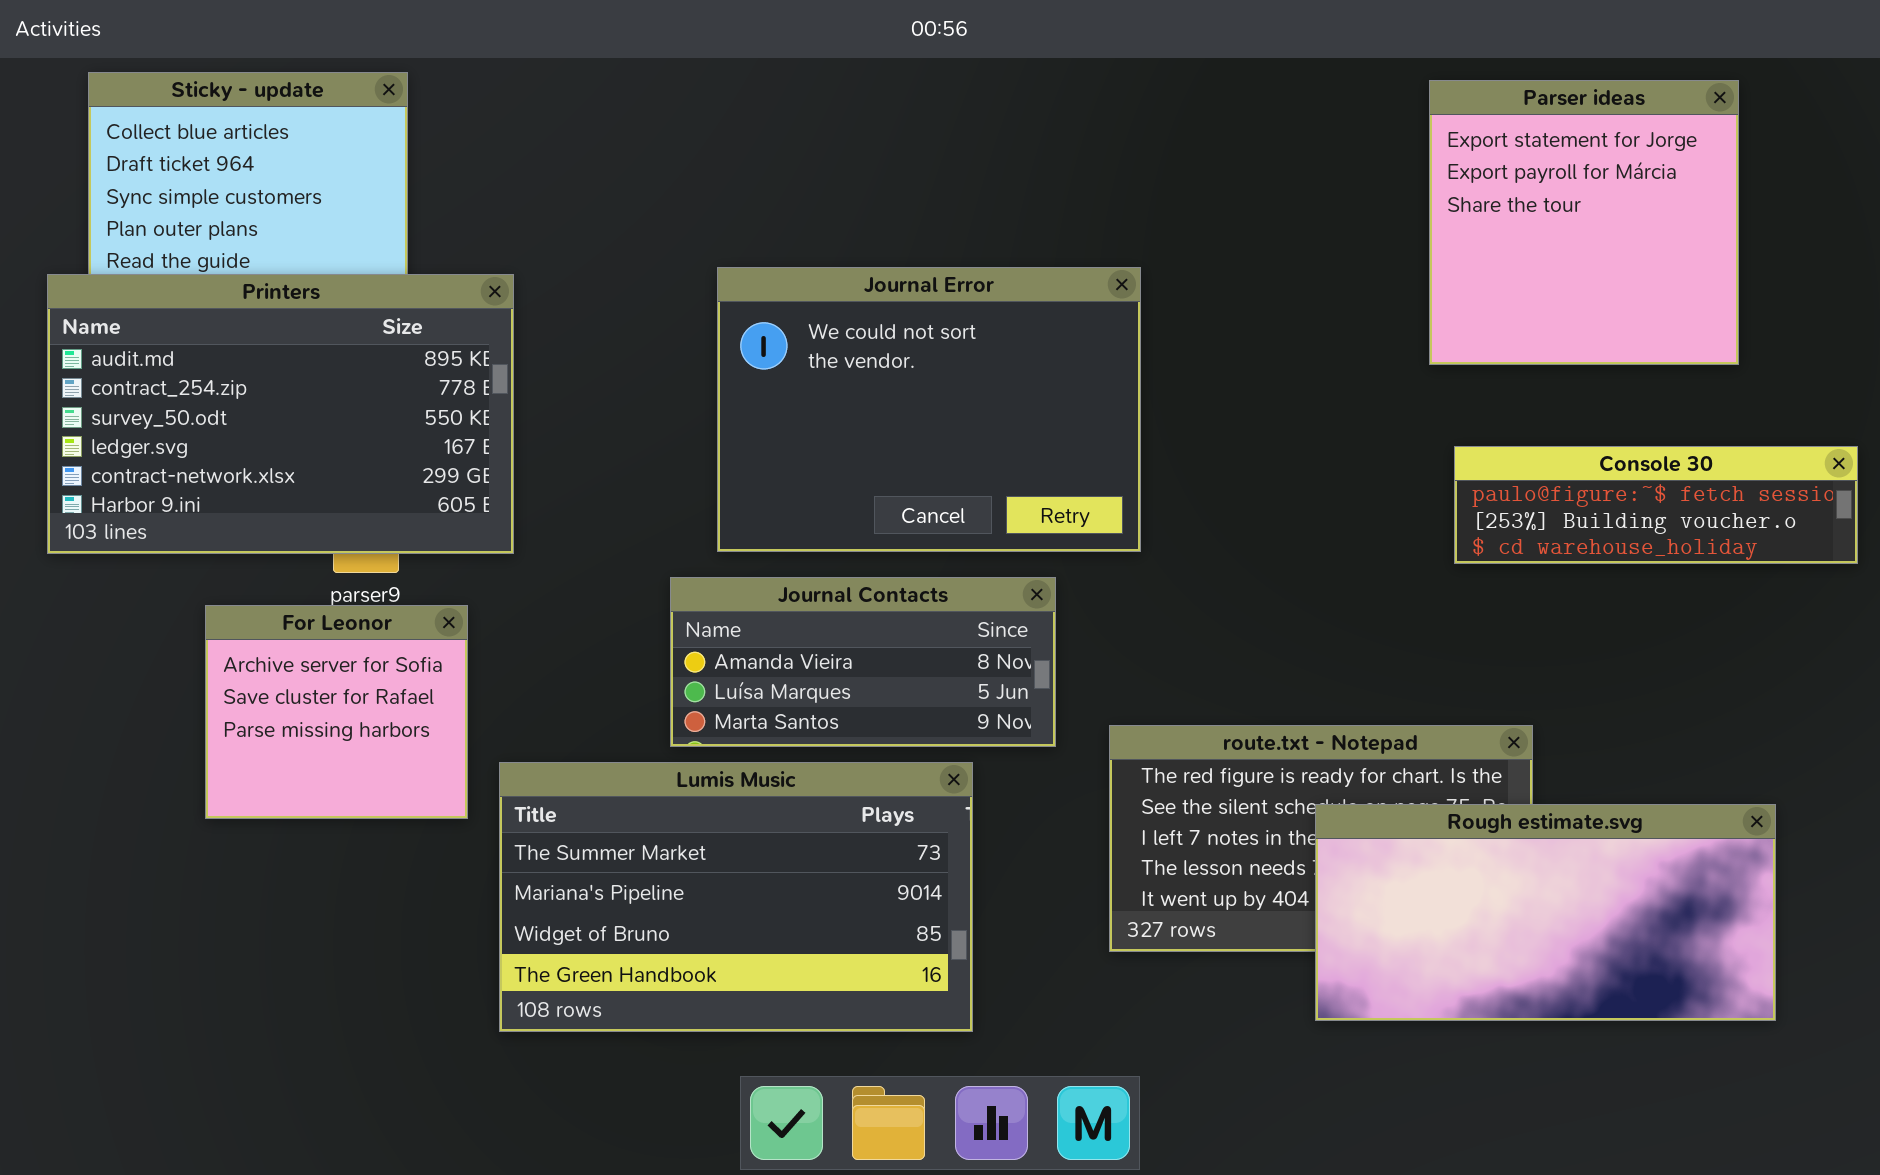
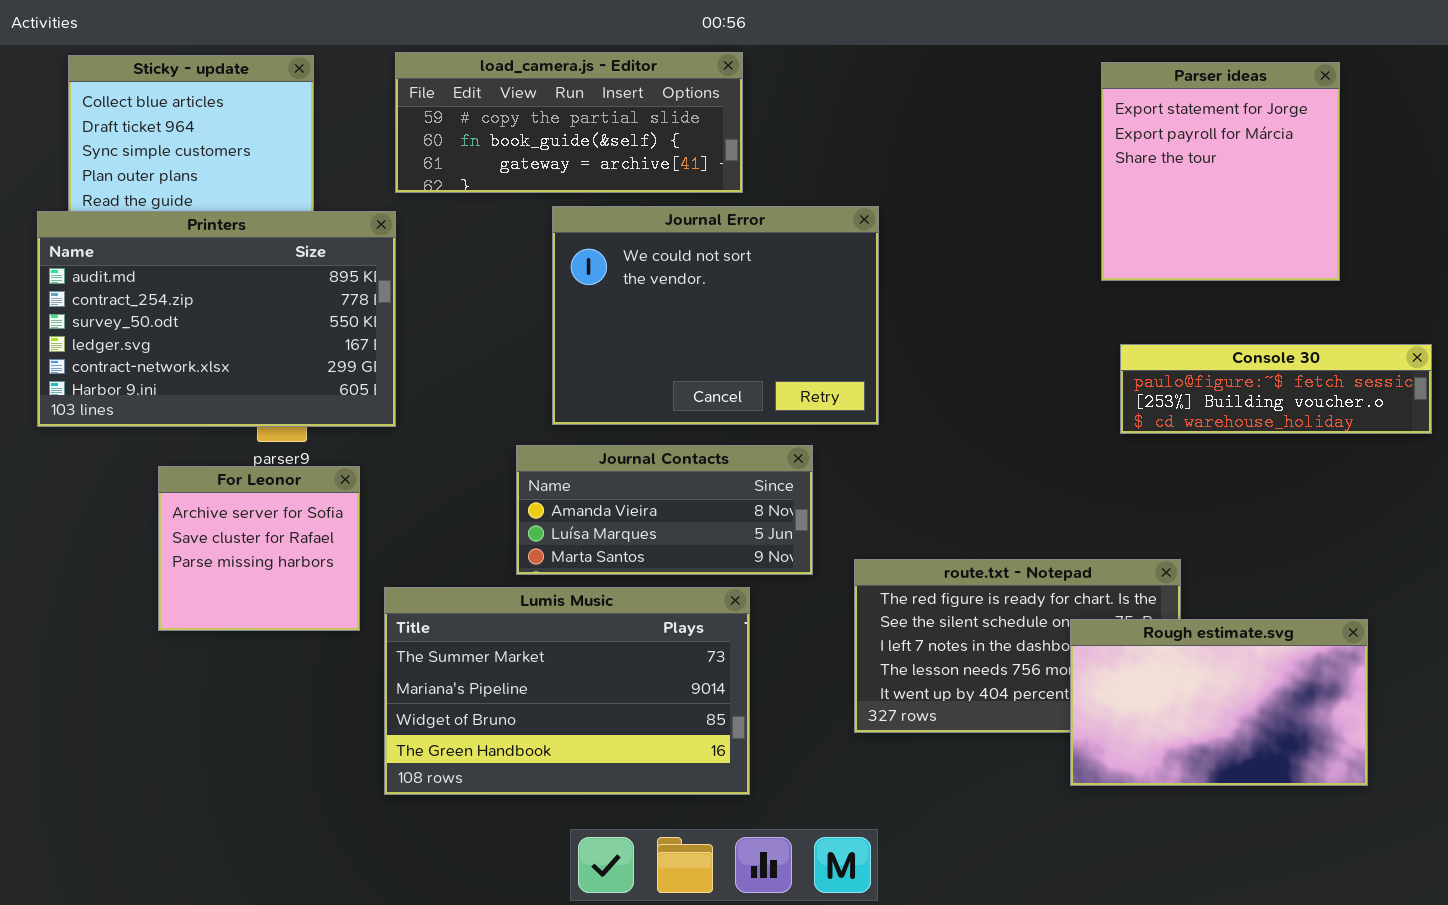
load_camera.js - Editor: none -> [395,52,743,193], opened
Rough estimate.svg: [1315,804,1776,1021] -> [1070,619,1368,786], resized

